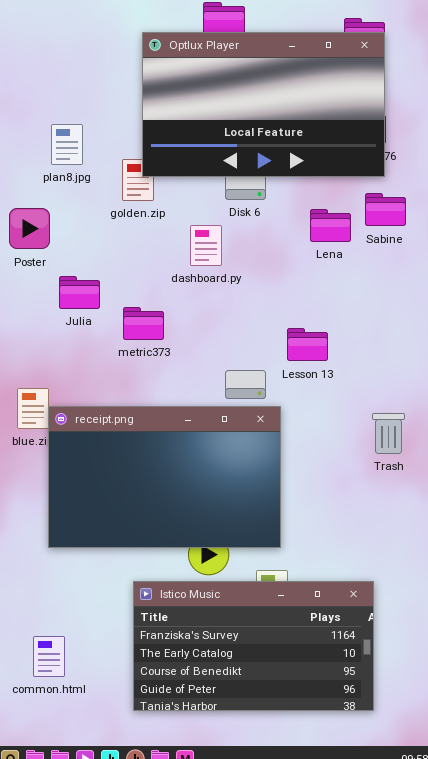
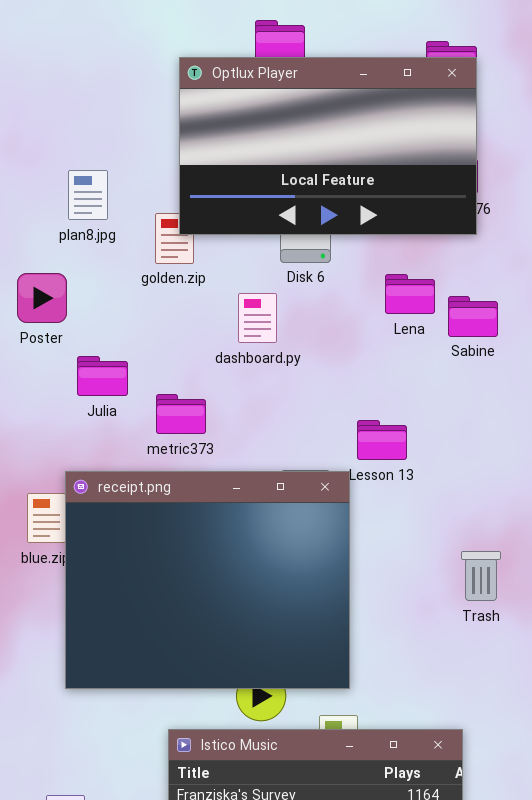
Sabine: [365,193,406,226] -> [448,296,498,337], moved
receipt.png: [48,406,281,548] -> [65,471,350,689], resized
Trash: [372,413,405,454] -> [461,551,501,601], moved

